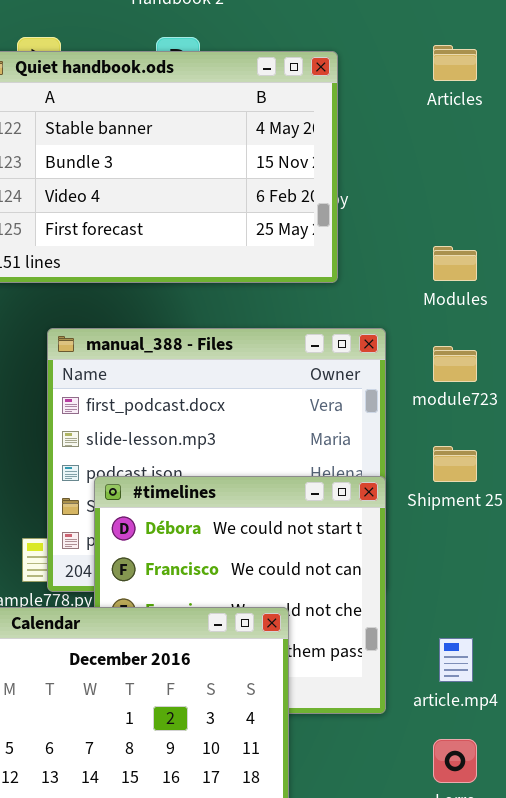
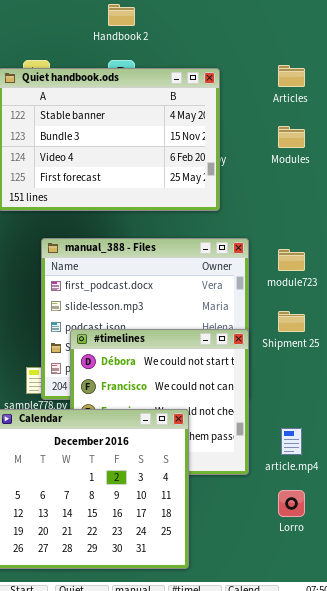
Modules: [433,246,477,281] -> [278,126,305,148], moved

